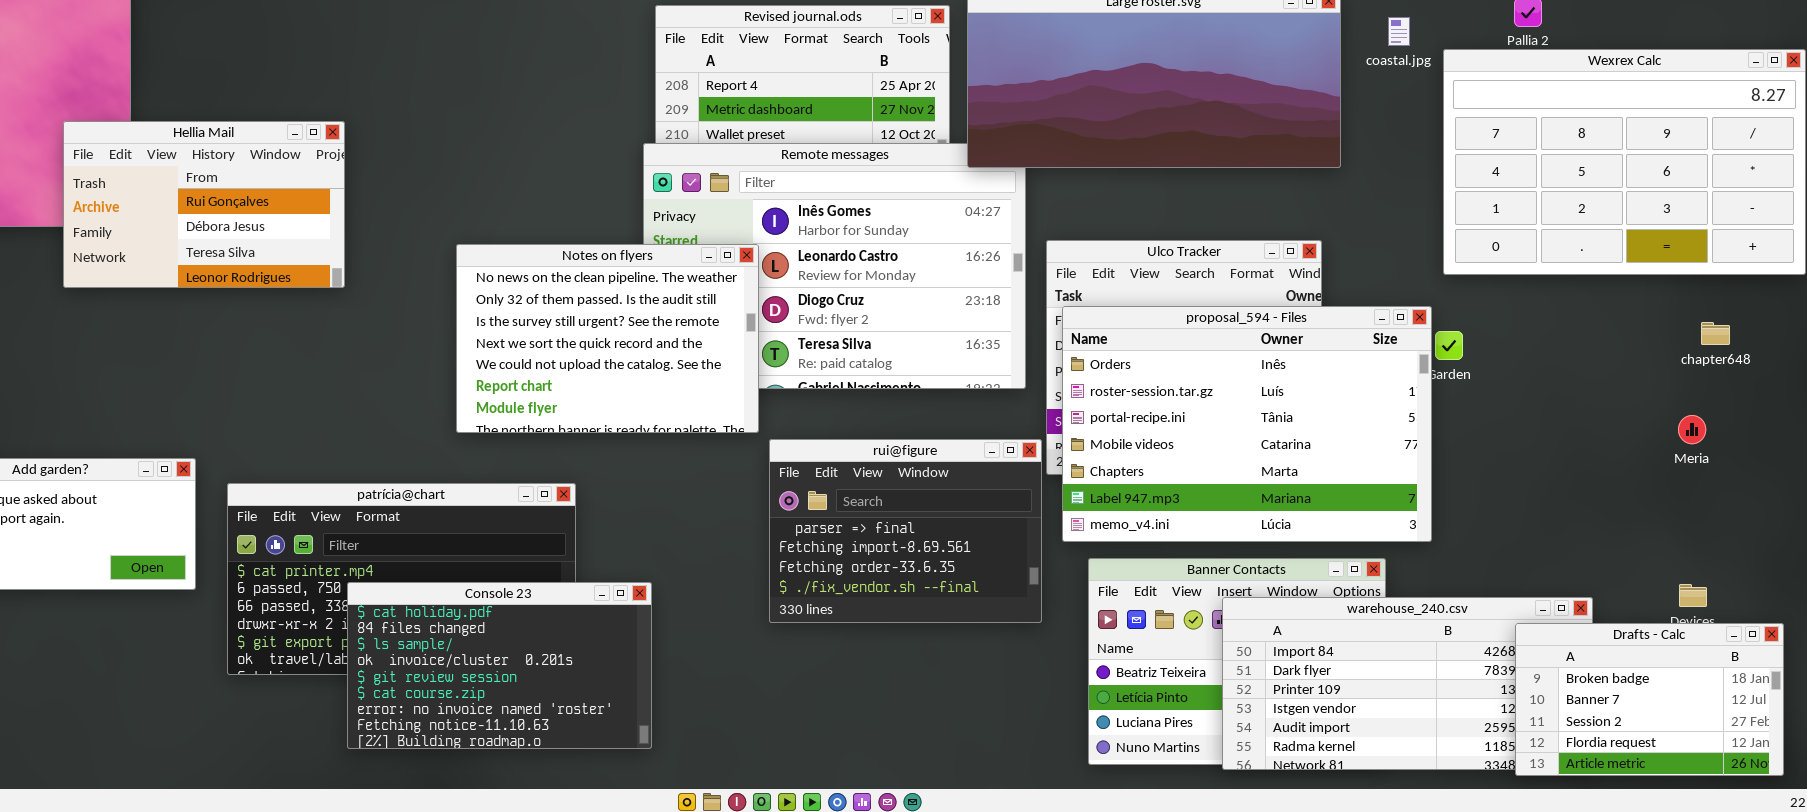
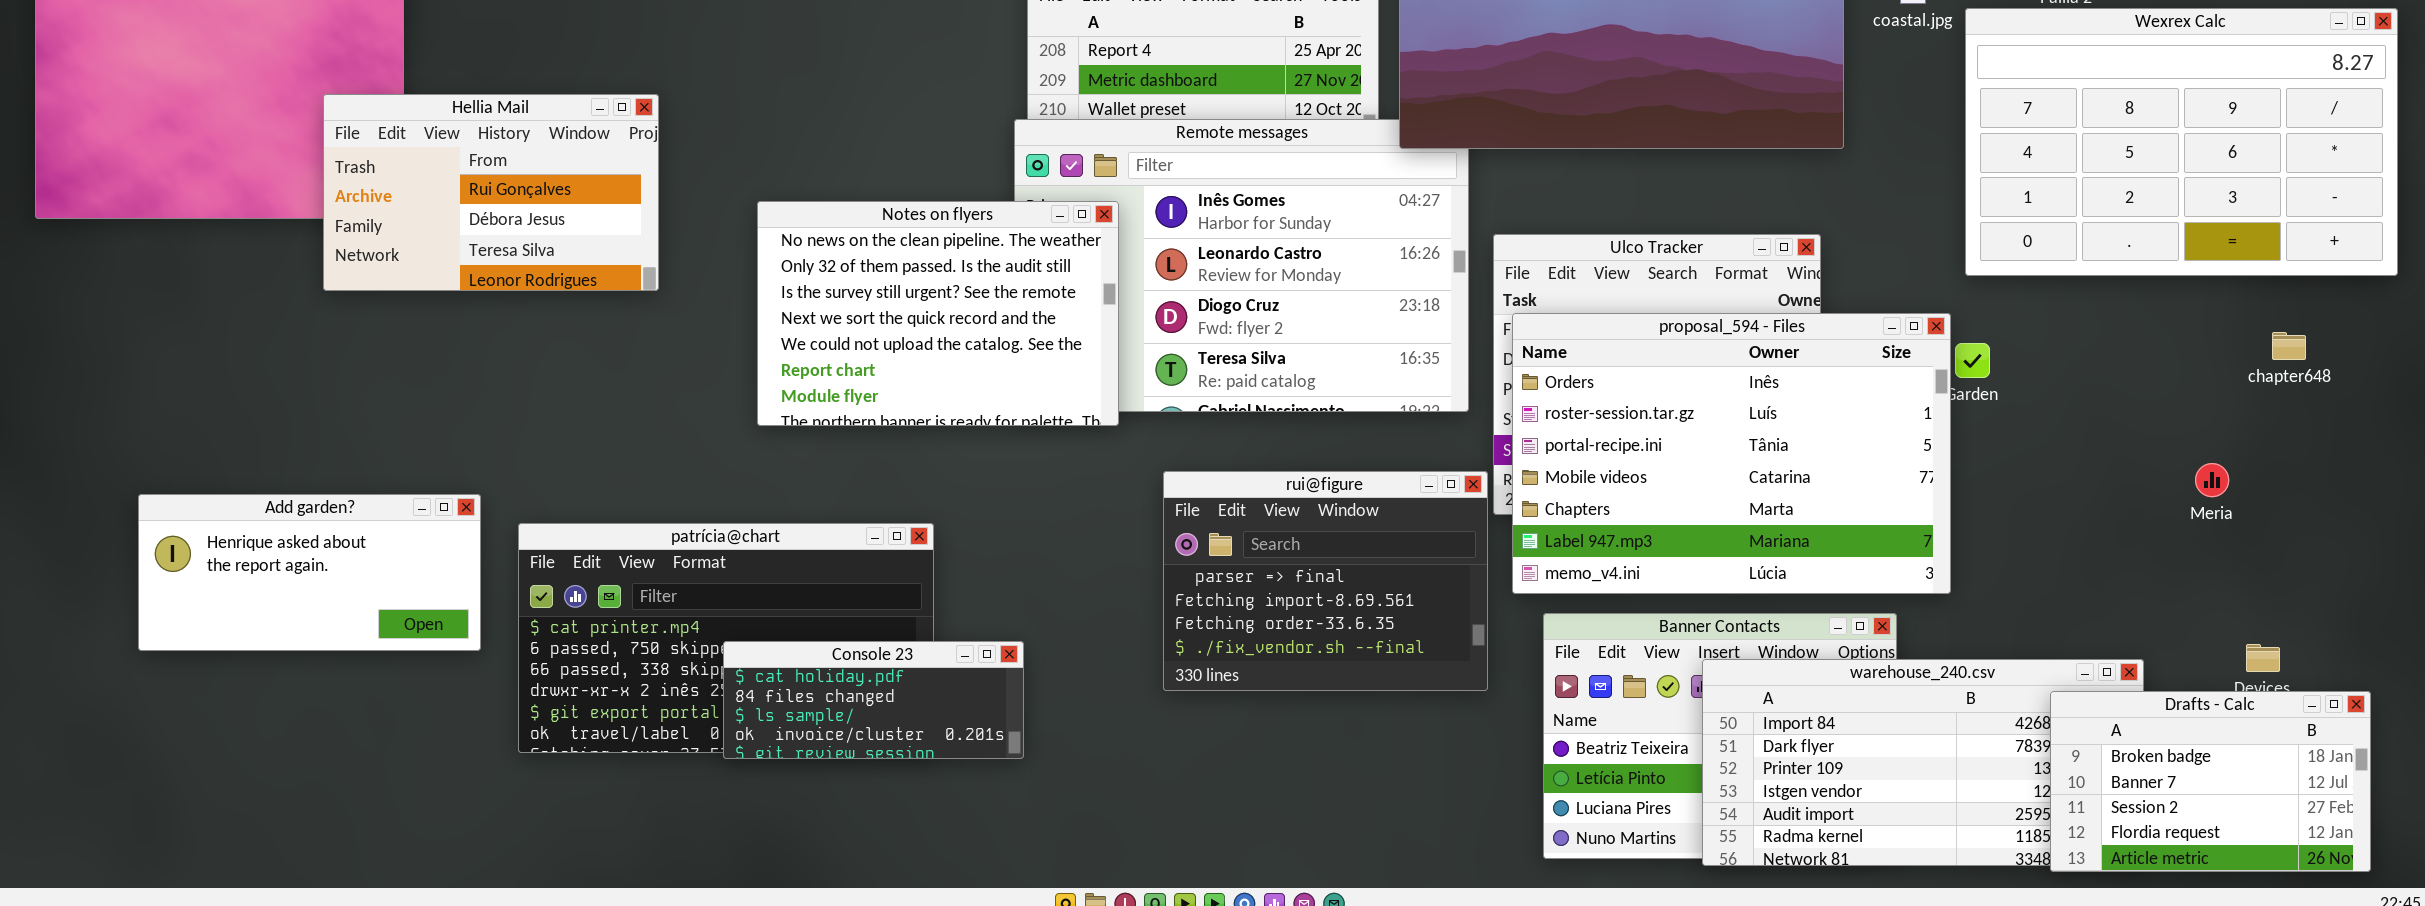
Notes on flyers: [456,244,759,433] -> [757,201,1119,426], moved
Meria: [1678,415,1706,444] -> [2195,463,2229,497], moved
Console 23: [347,582,652,749] -> [723,641,1024,759], resized

